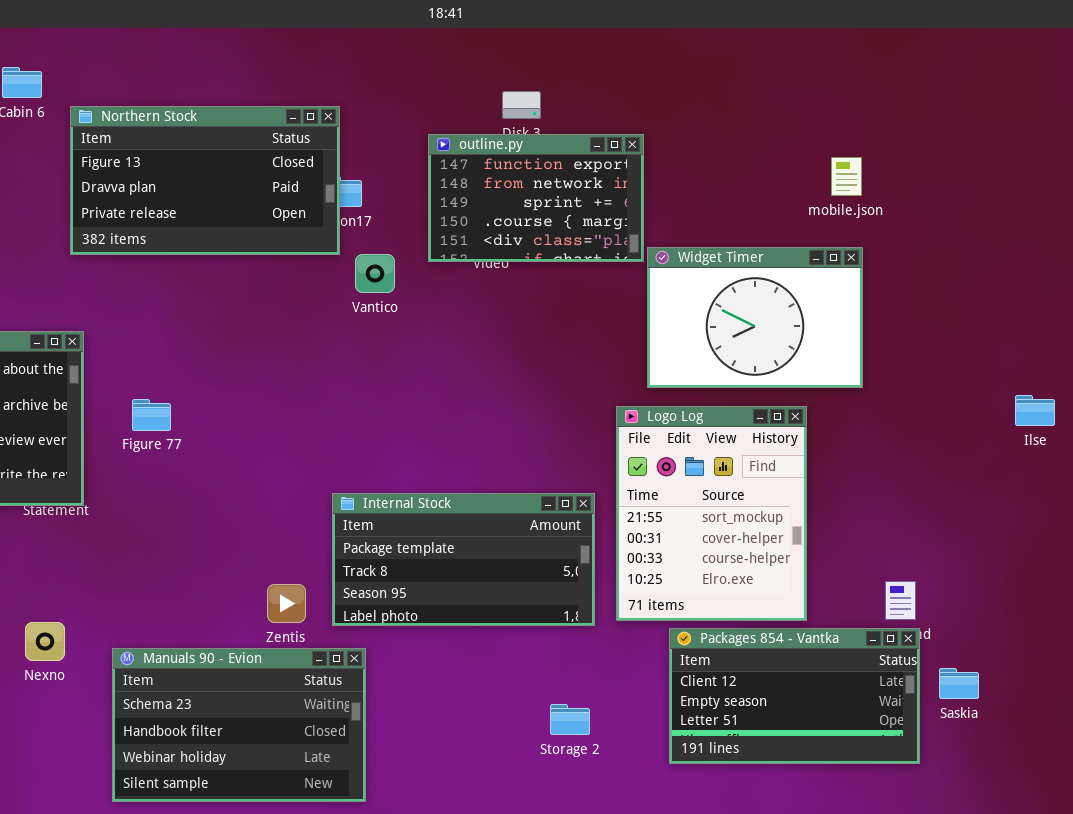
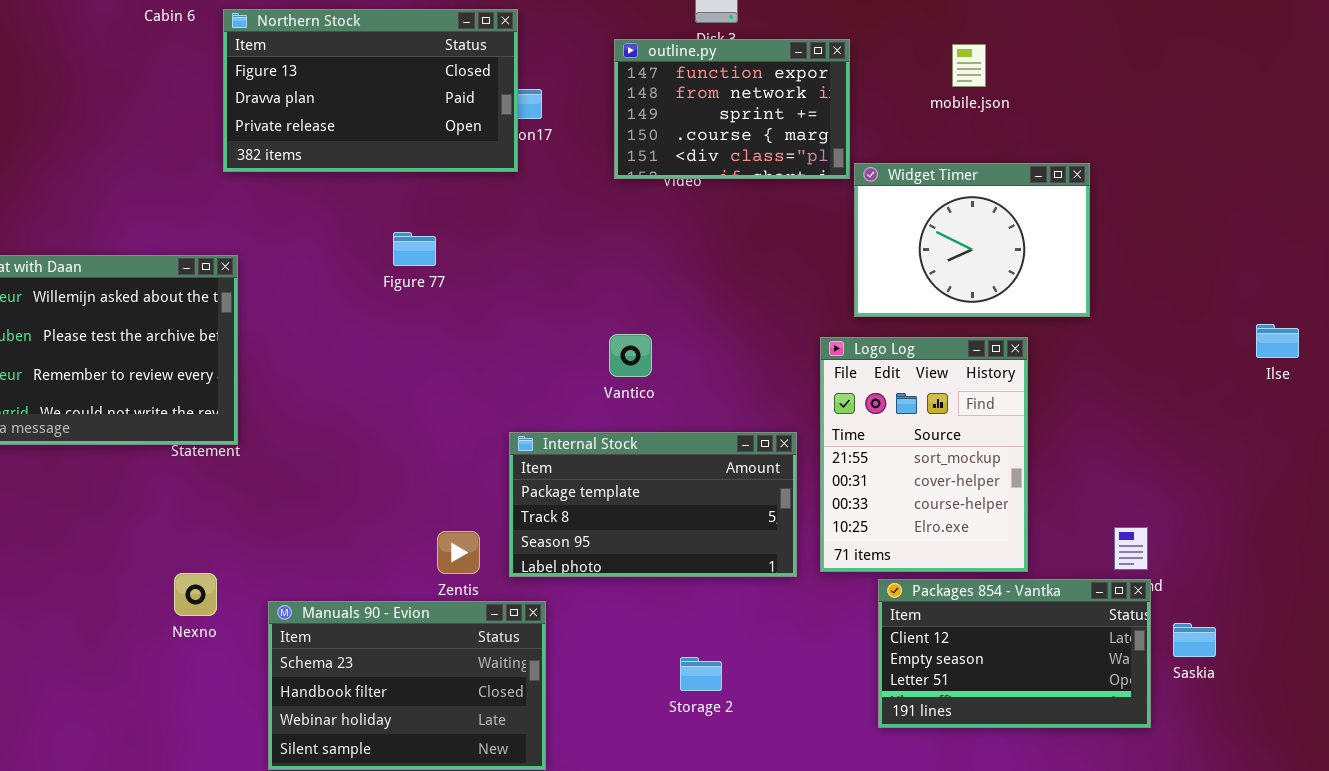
mobile.json: [831,157,862,196] -> [952,44,986,87], moved
Vantico: [355,254,395,293] -> [609,334,652,377], moved
Figure 77: [132,399,171,431] -> [393,232,436,266], moved
Storage 2: [550,704,590,735] -> [680,657,722,691], moved

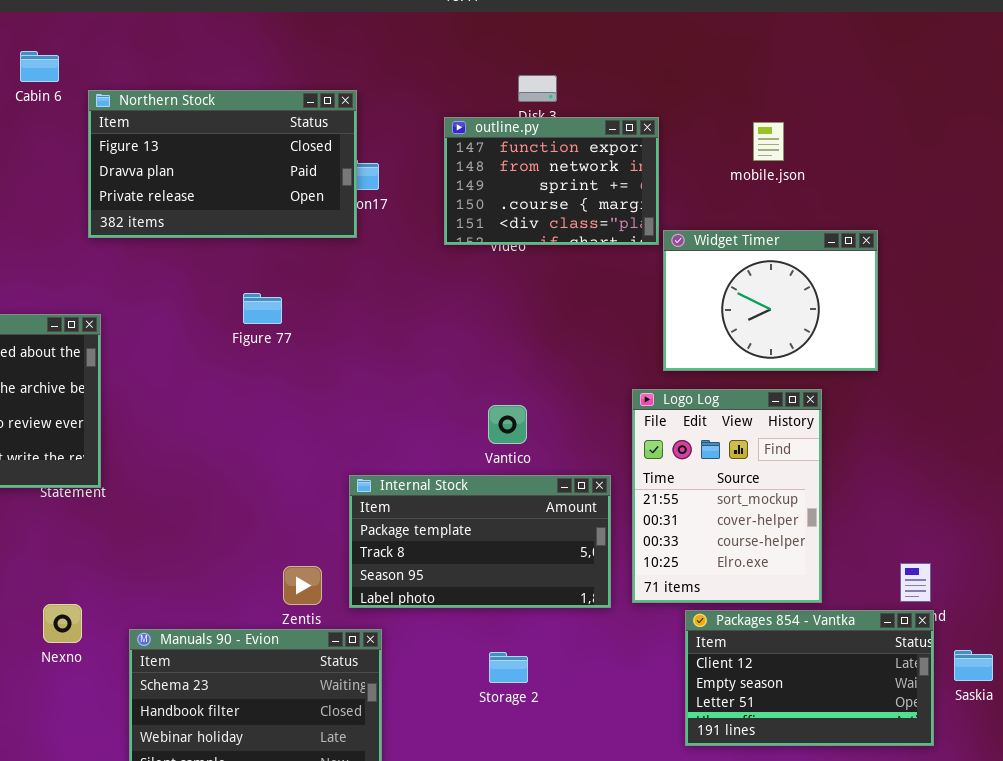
Vantico: [609,334,652,377] -> [488,405,527,444], moved
Storage 2: [680,657,722,691] -> [489,652,528,683], moved

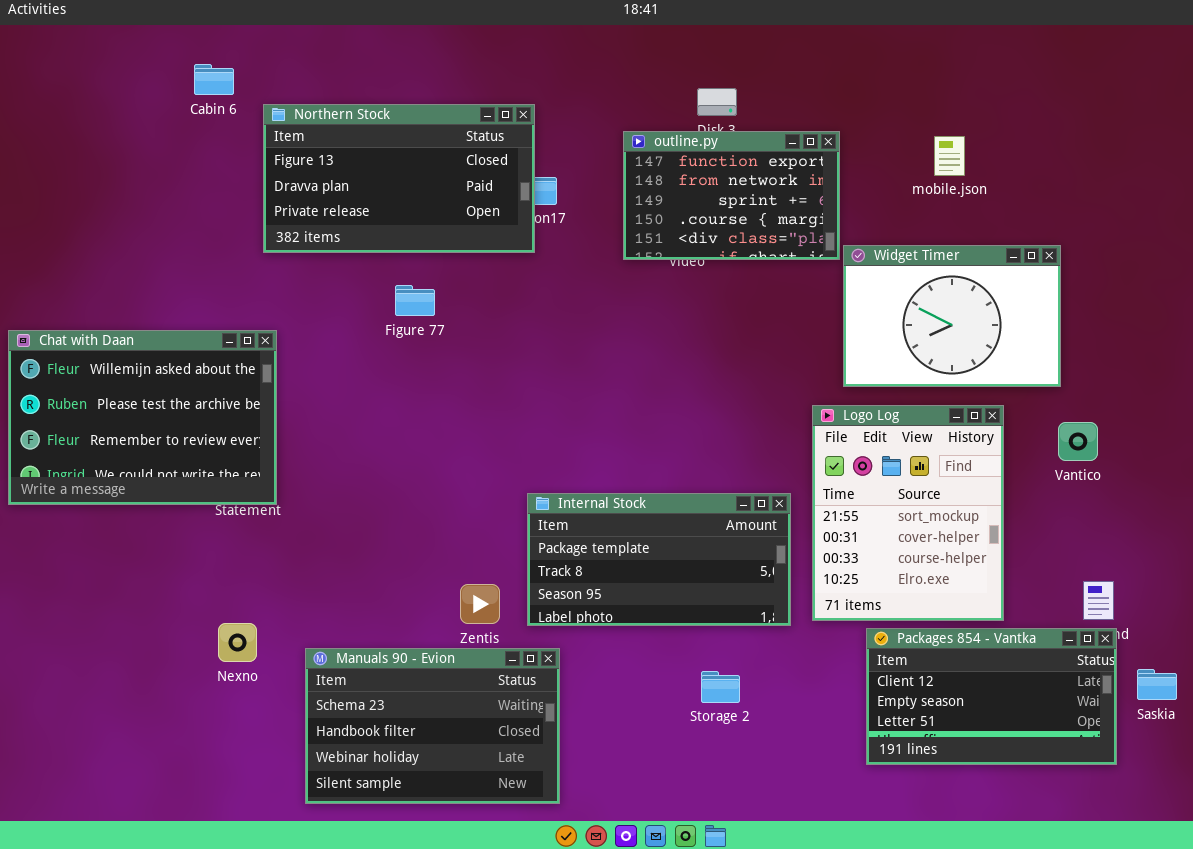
Figure 77: [243,293,282,324] -> [395,285,435,316], moved
Vantico: [488,405,527,444] -> [1058,422,1098,461], moved
Storage 2: [489,652,528,683] -> [701,671,740,703], moved

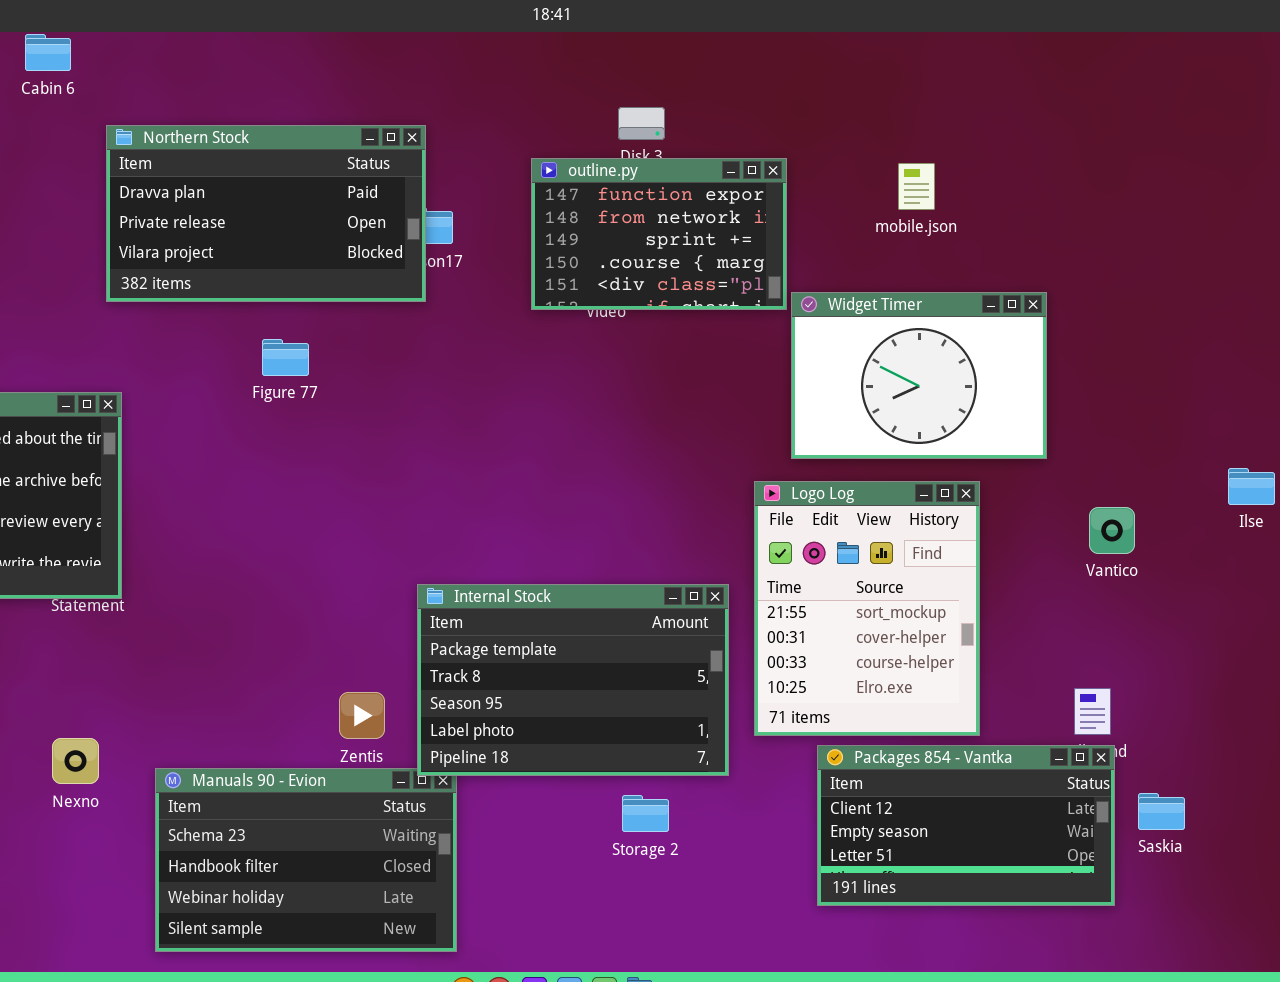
Cabin 6: [194,64,234,95] -> [25,34,71,71], moved
Northern Stock: [263,104,535,253] -> [106,125,426,302], scrolled down 1 row
Vantico: [1058,422,1098,461] -> [1089,507,1135,554], moved
Internal Stock: [527,493,791,626] -> [417,584,729,776], resized

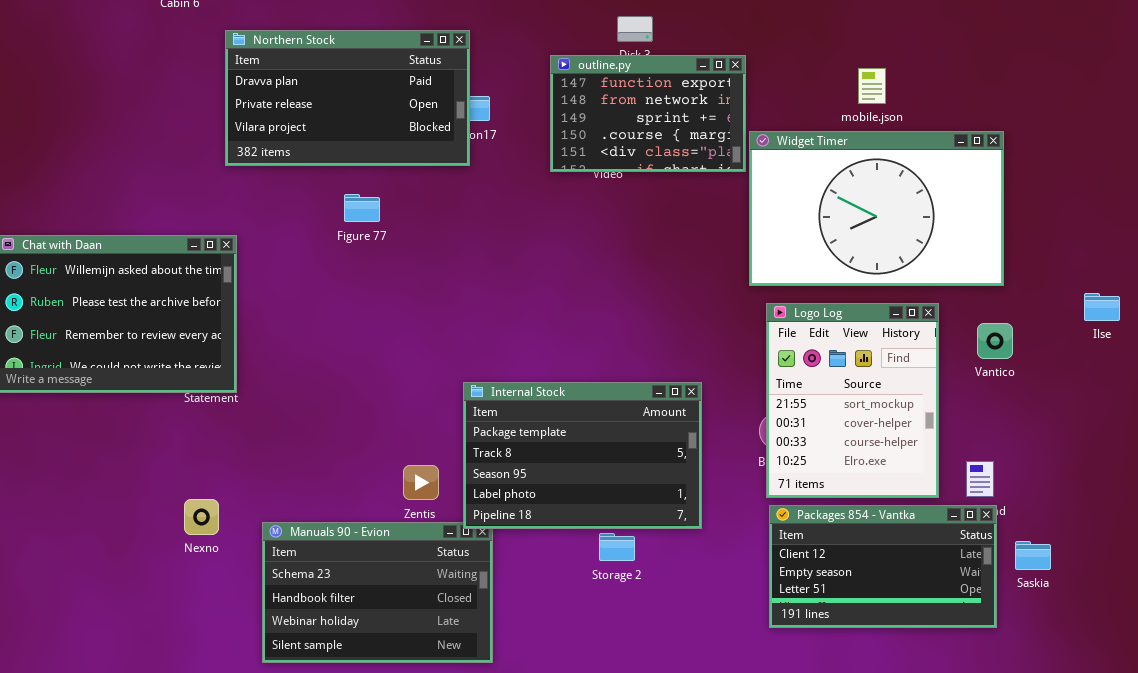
mobile.json: [898,163,935,210] -> [858,68,886,104], moved
Widget Timer: [791,292,1047,459] -> [749,131,1004,286], resized
Logo Log: [754,481,980,736] -> [766,303,939,498], moved
Storage 2: [622,795,669,832] -> [599,533,635,561], moved

